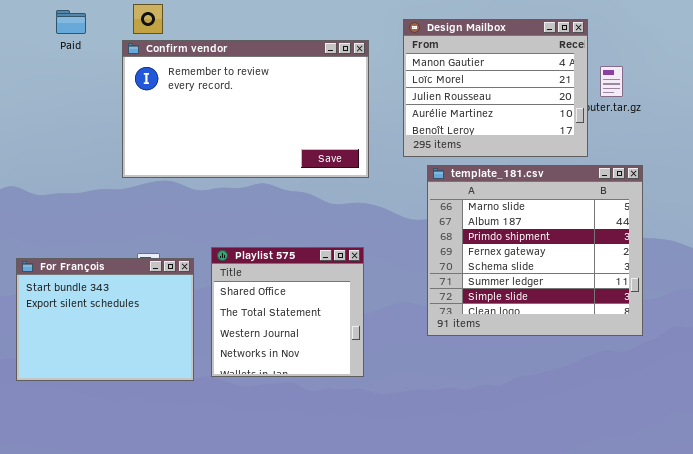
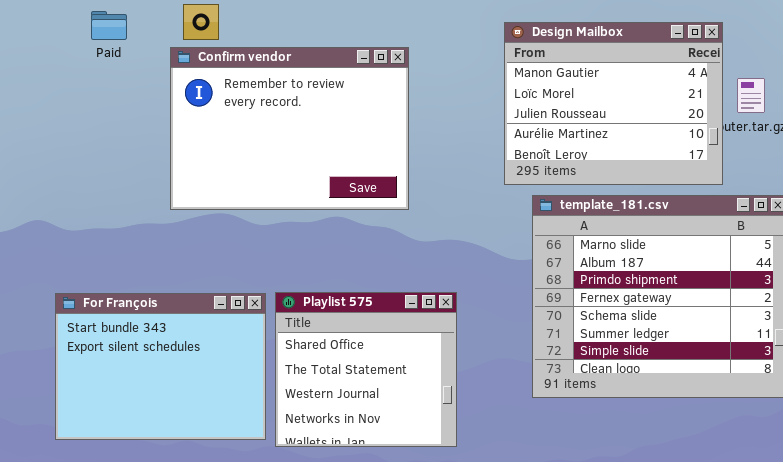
Confirm vendor: [122,40,369,178] -> [170,47,409,210], resized
For François: [16,258,194,381] -> [55,293,266,440], moved

